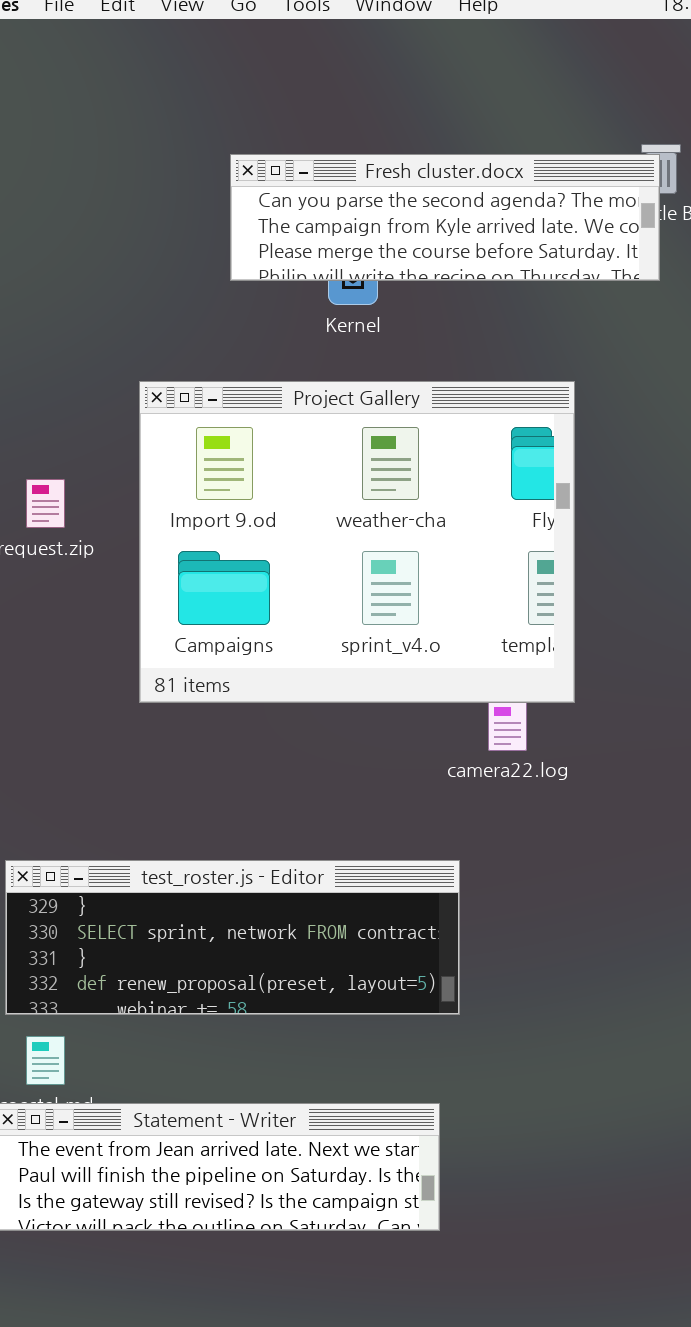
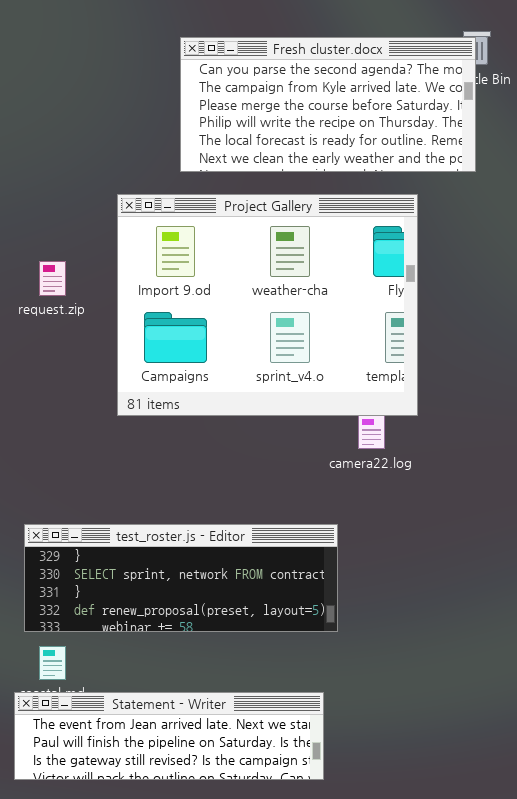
Fresh cluster.docx: [230,154,660,281] -> [180,37,476,172], resized

